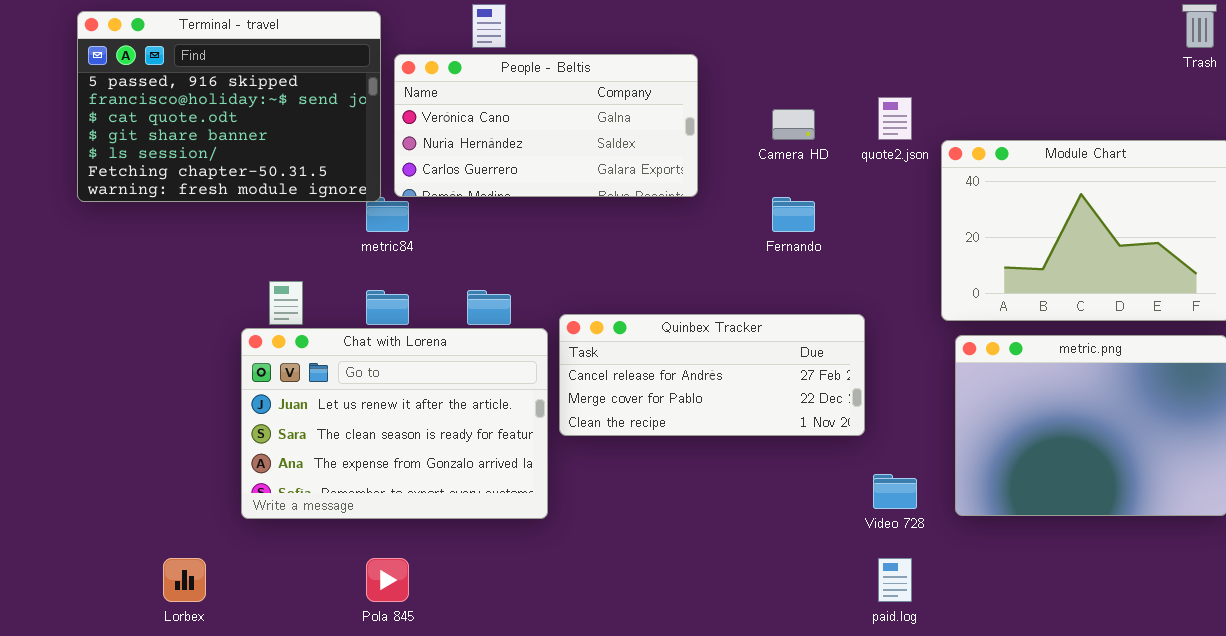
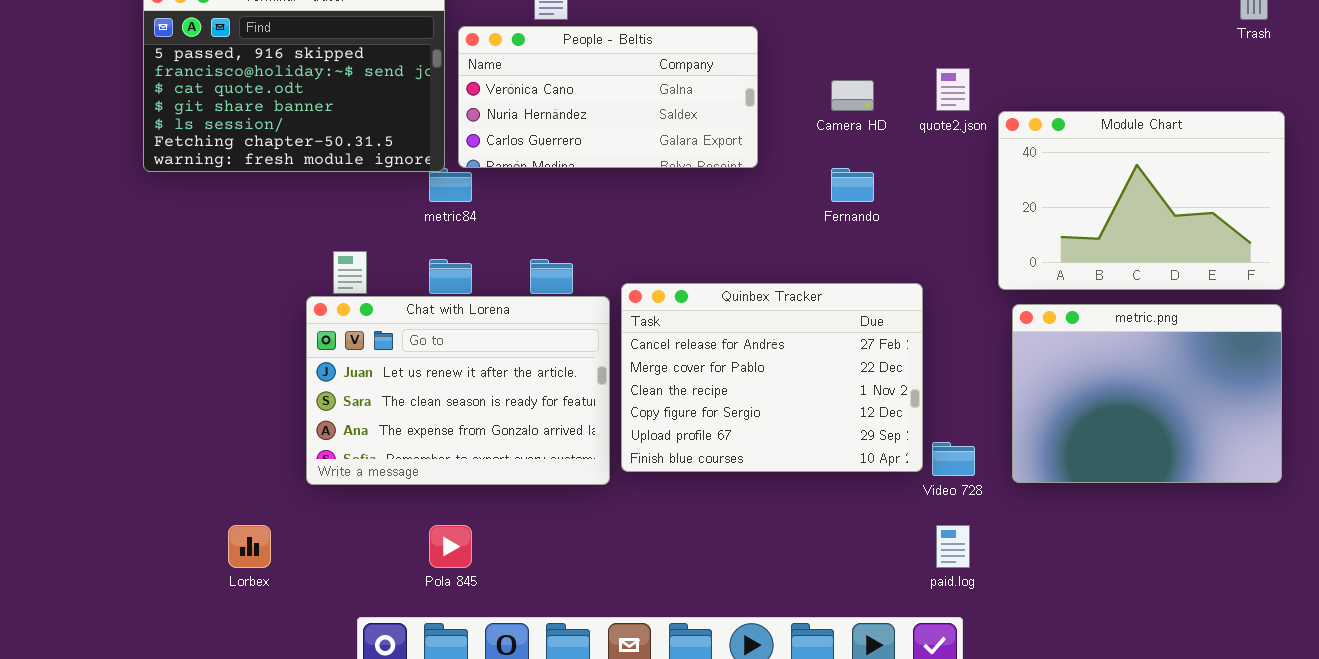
Quinbex Tracker: [559,314,865,436] -> [621,283,923,472], resized

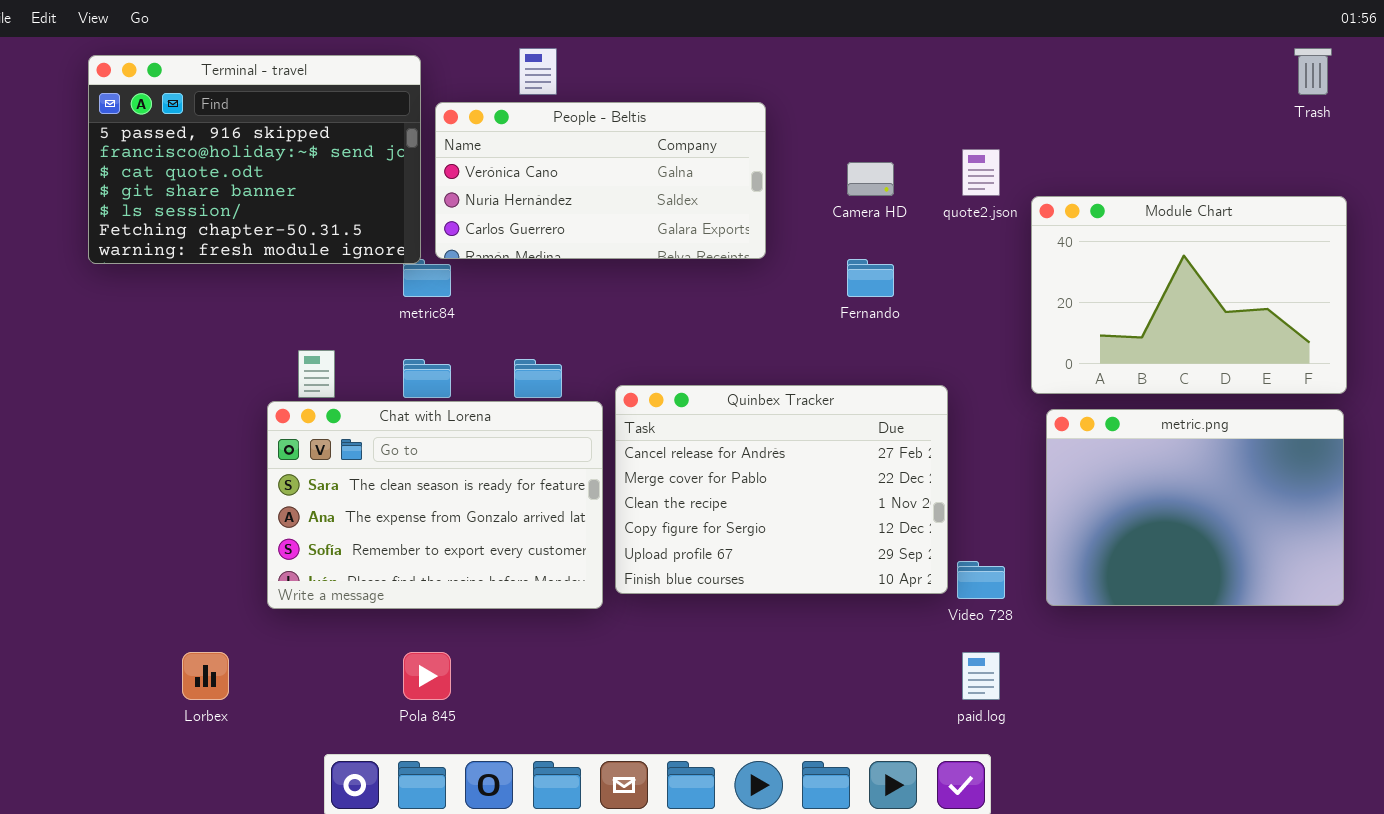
Chat with Lorena: [306,296,610,485] -> [267,401,603,609], scrolled down 1 row

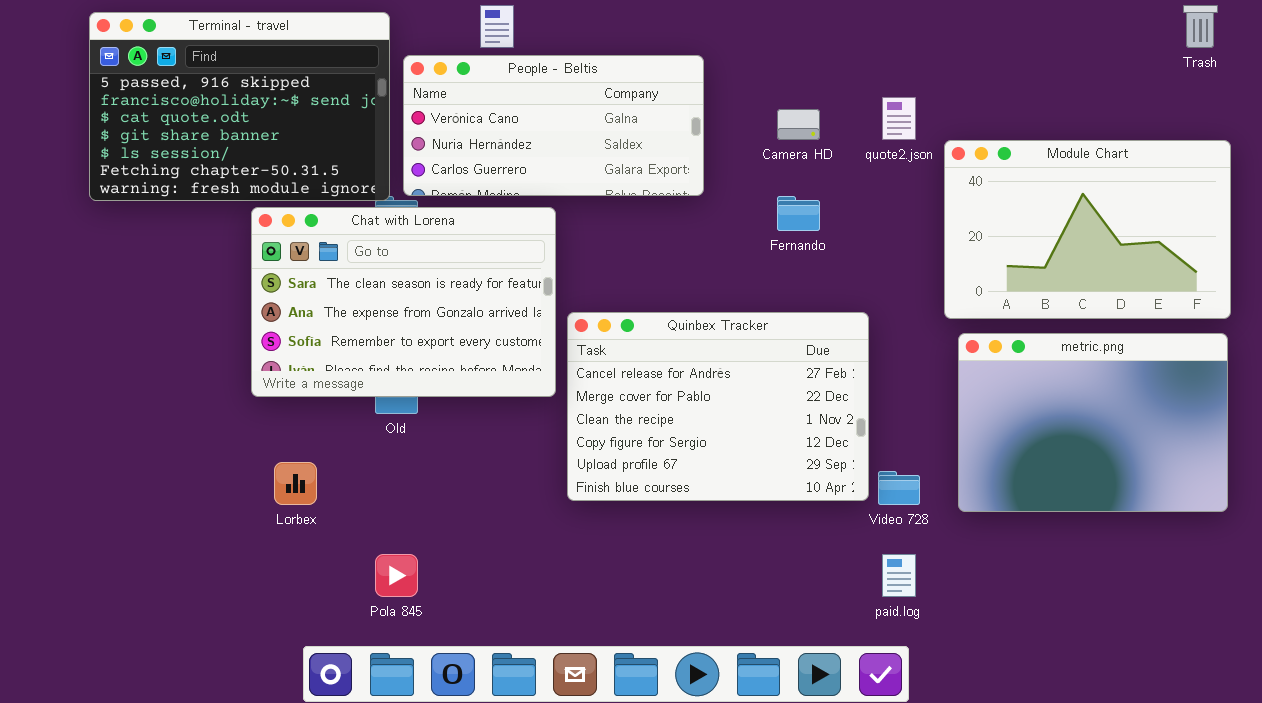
Chat with Lorena: [267,401,603,609] -> [251,207,556,397], moved
Lorbex: [182,652,229,700] -> [274,462,317,505], moved

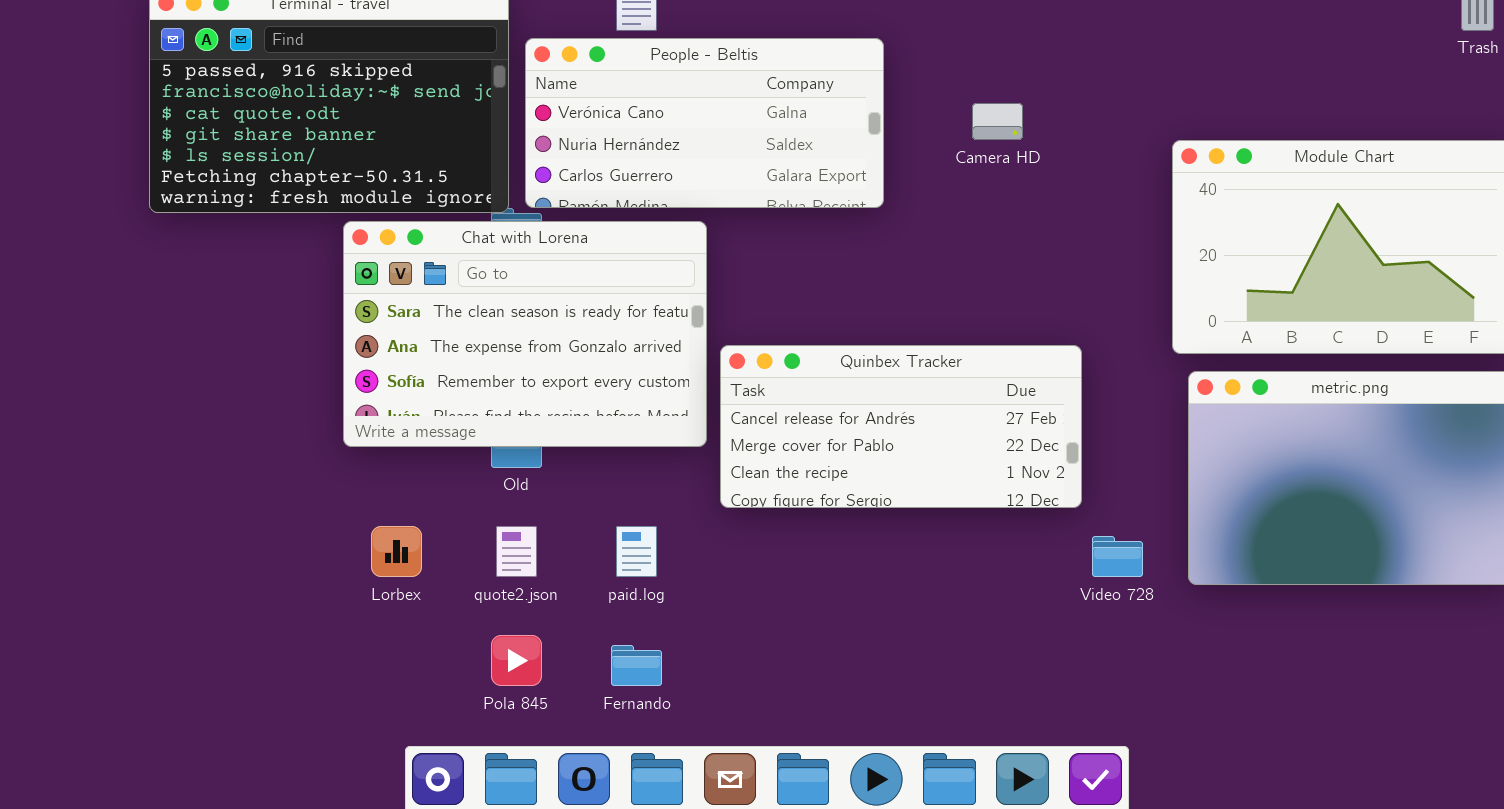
quote2.json: [882,97,916,140] -> [496,526,537,577], moved
Fernando: [777,196,820,231] -> [611,645,662,686], moved
Quinbex Tracker: [567,312,869,501] -> [720,345,1082,508], resized
paid.log: [882,554,916,597] -> [616,526,657,577], moved

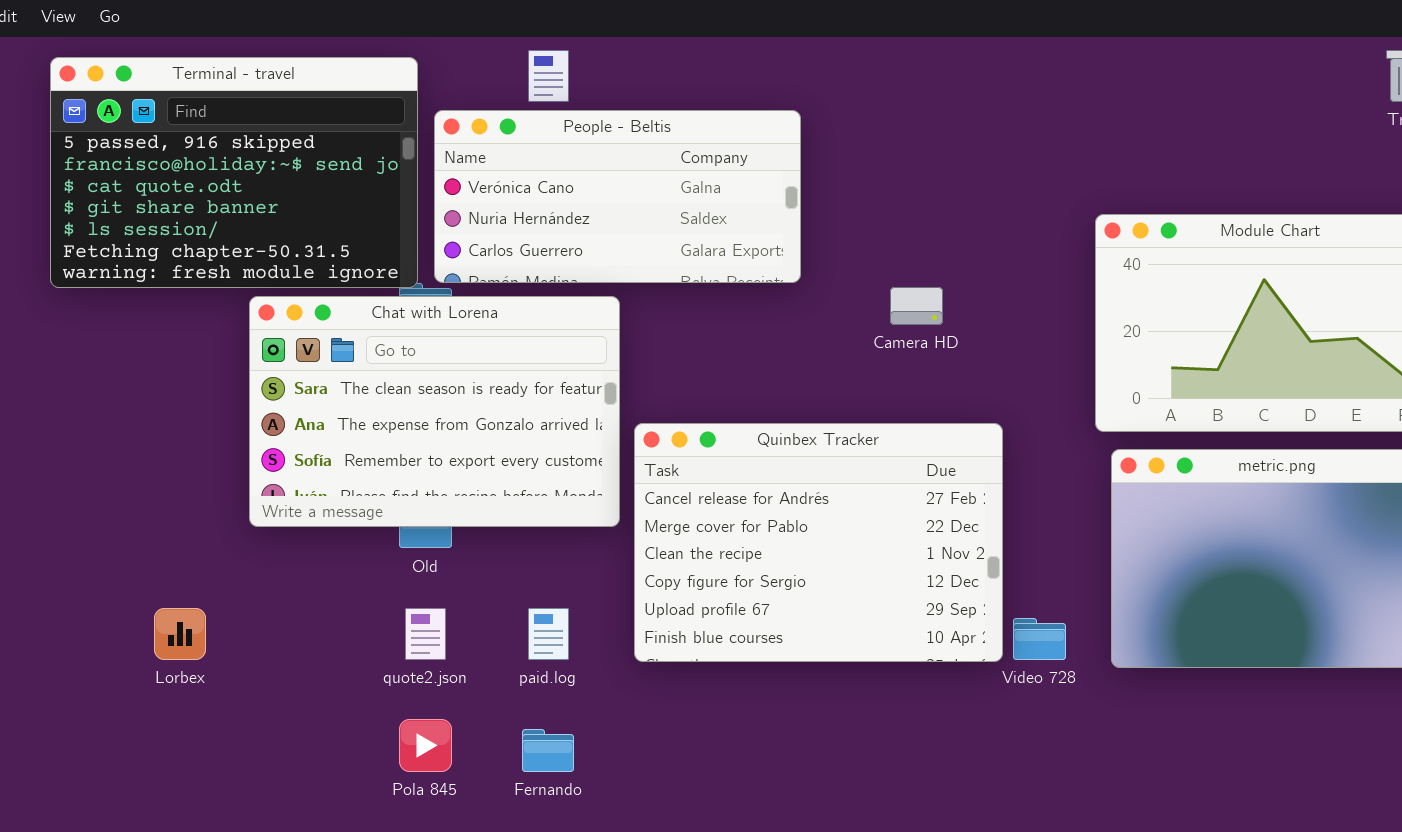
Camera HD: [972,103,1023,140] -> [890,287,943,325], moved
Quinbex Tracker: [720,345,1082,508] -> [634,423,1003,662], resized
Lorbex: [371,526,422,577] -> [154,608,206,660], moved

